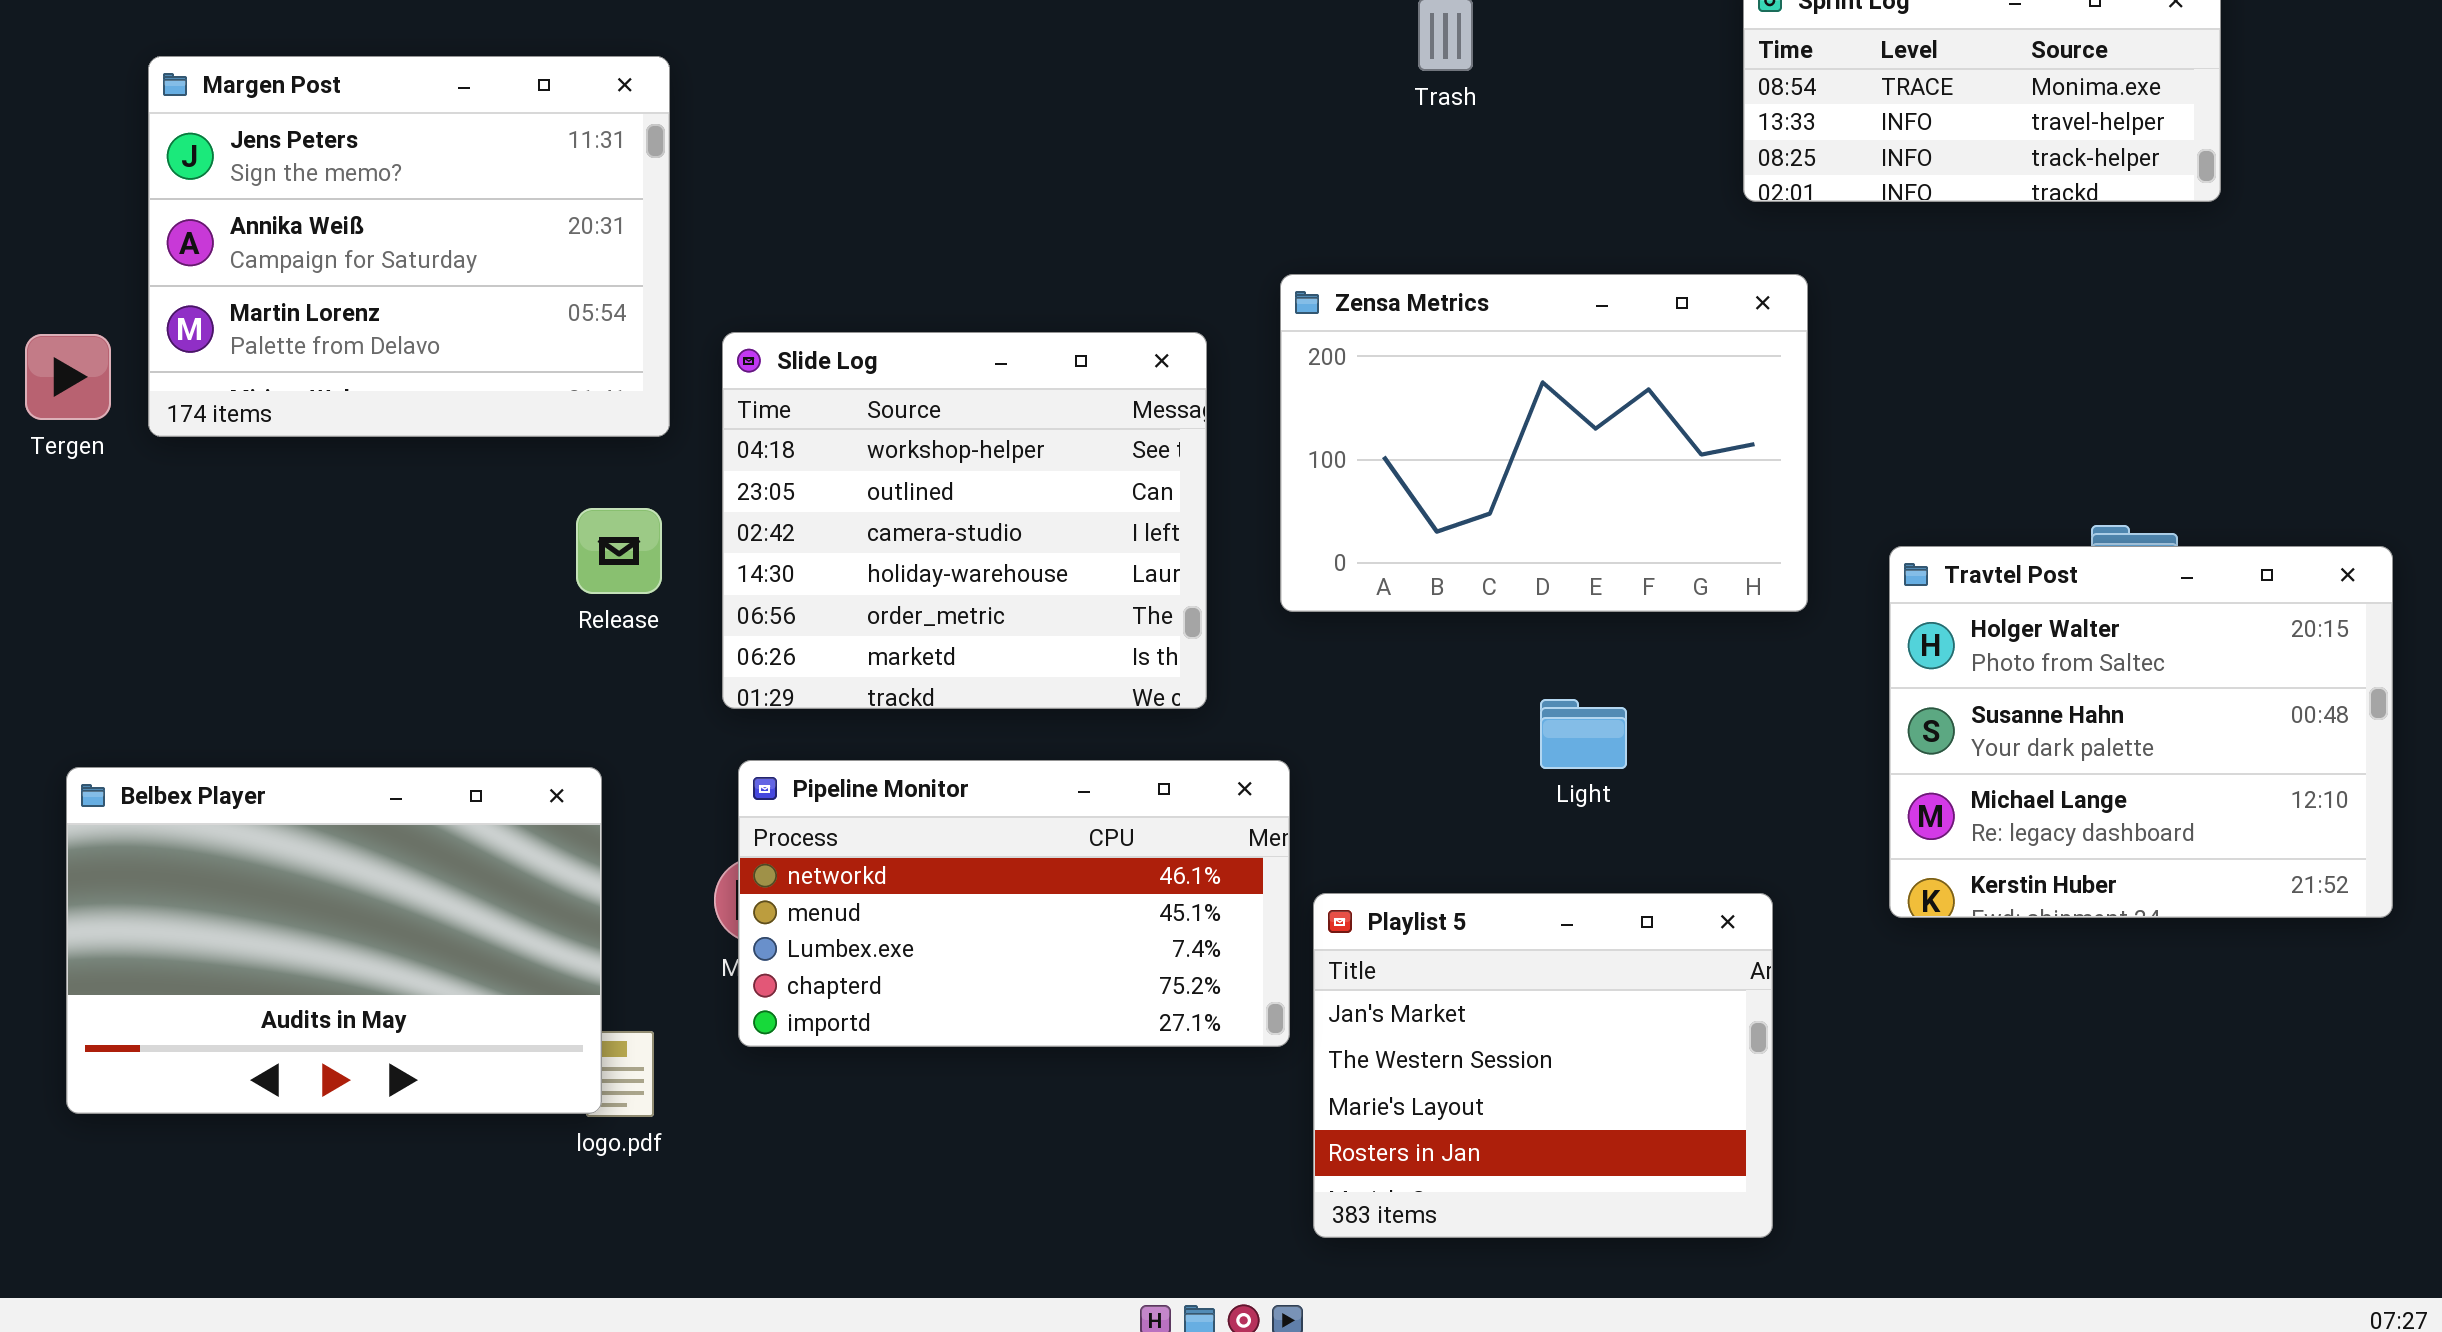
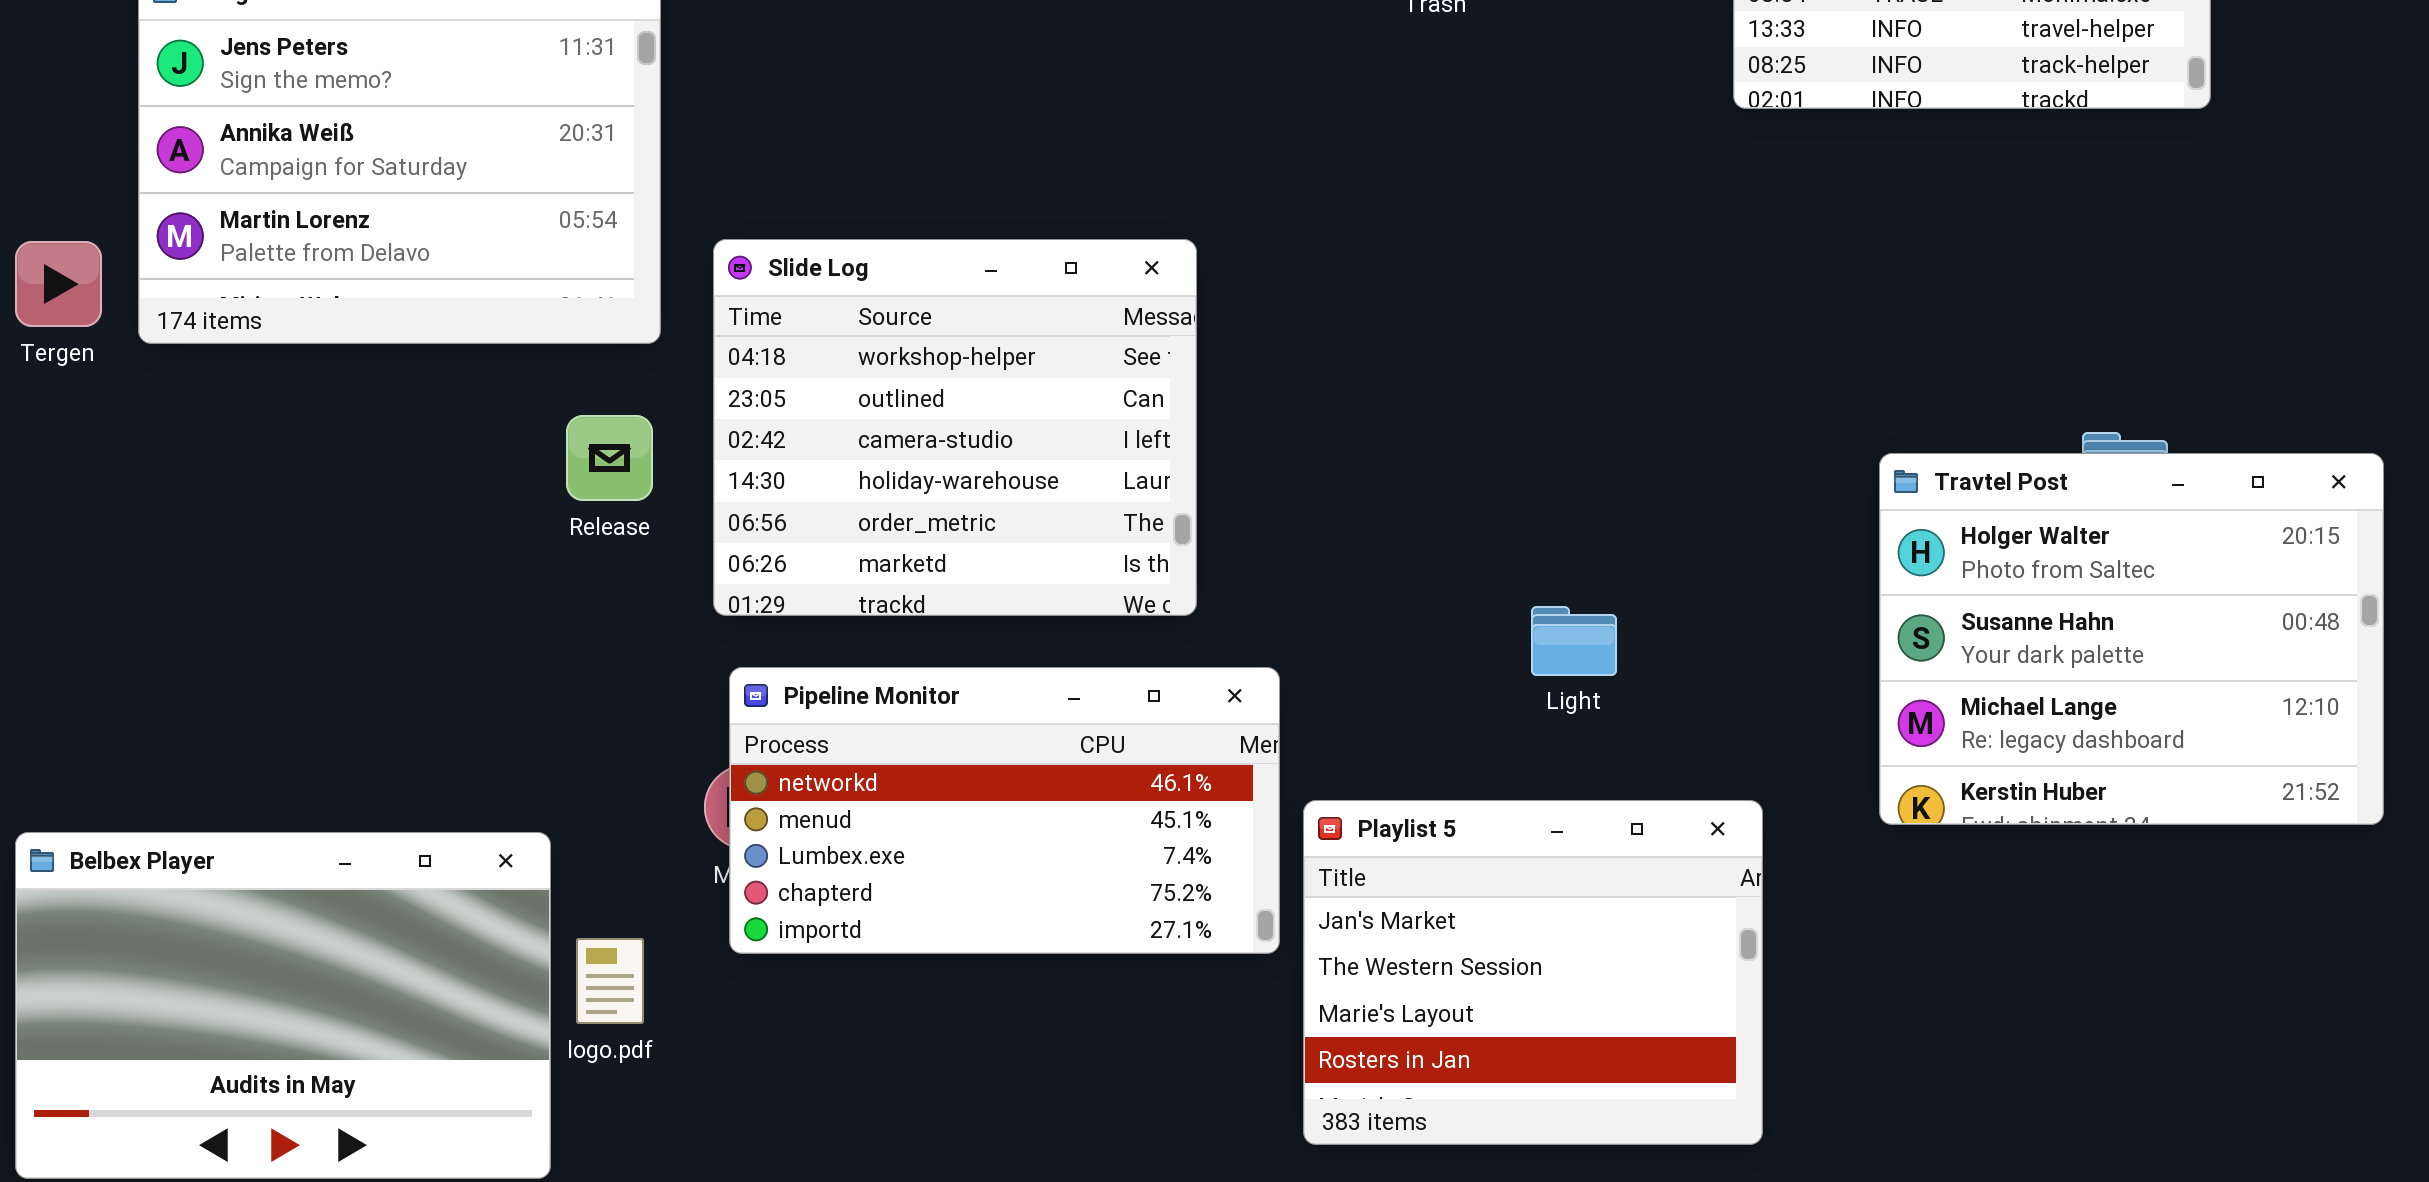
Zensa Metrics: [1280,274,1808,612] -> none, closed
Belbex Player: [66,767,602,1114] -> [15,832,551,1179], moved

